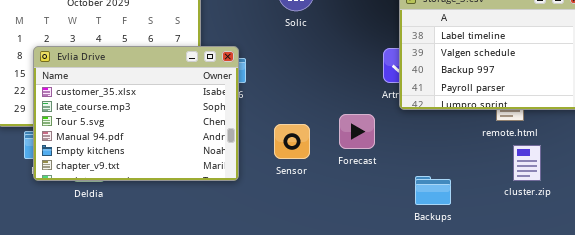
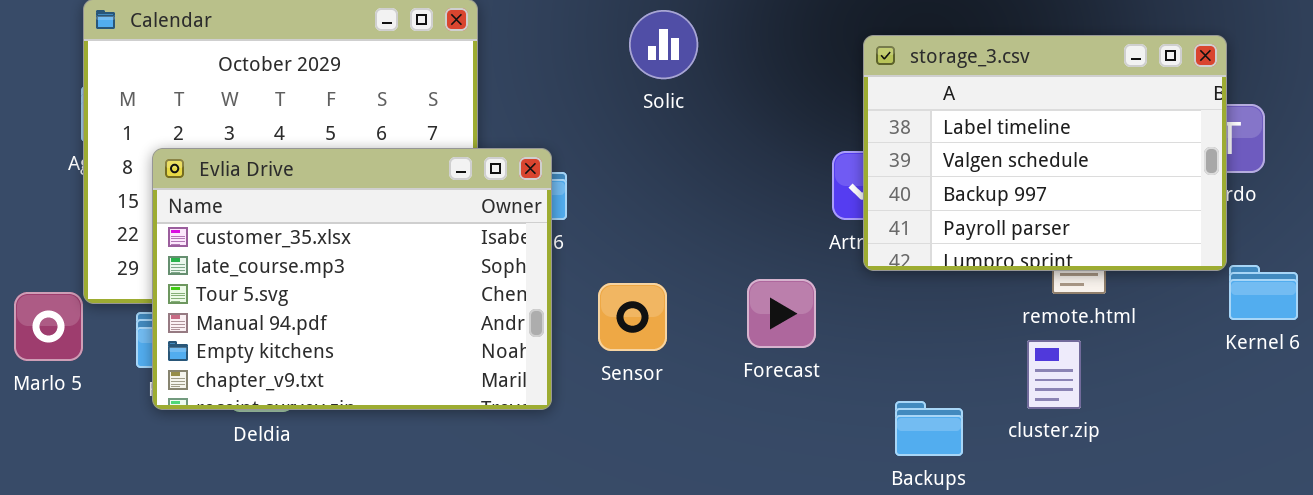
Sensor: [274,124,310,159] -> [598,283,667,351], moved
cluster.zip: [513,145,541,181] -> [1027,340,1081,409], moved

